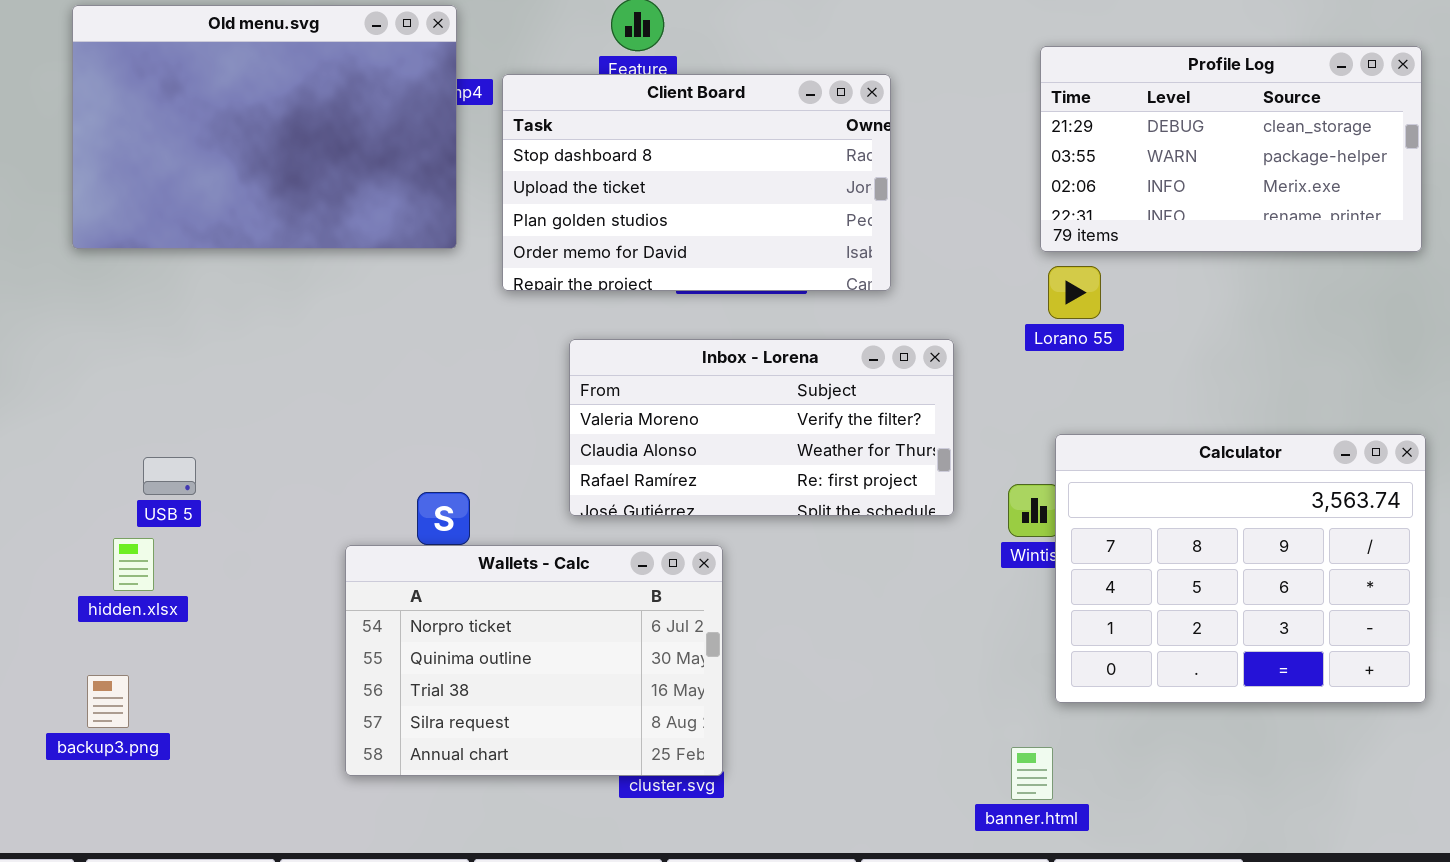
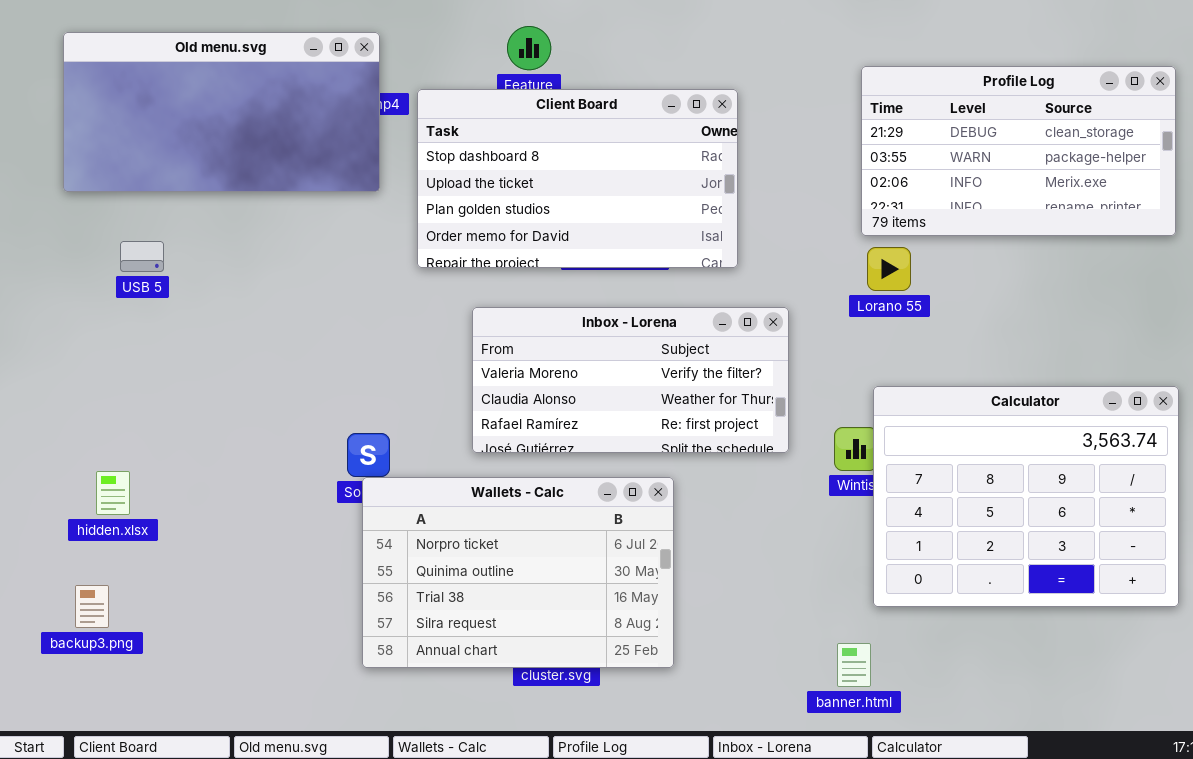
Old menu.svg: [72,5,457,249] -> [63,32,380,192], resized
USB 5: [143,457,196,495] -> [120,241,164,272], moved
Wallets - Calc: [345,545,723,776] -> [362,477,674,668], moved

